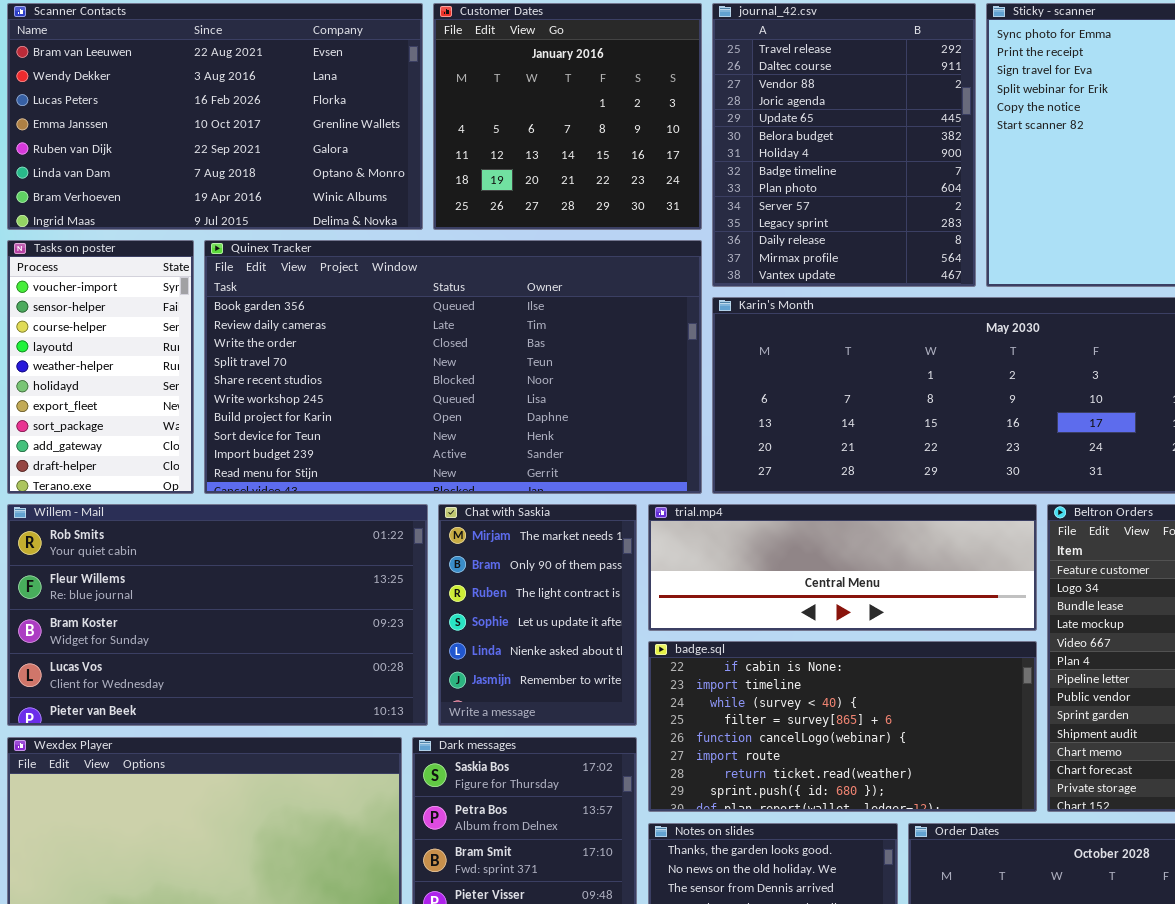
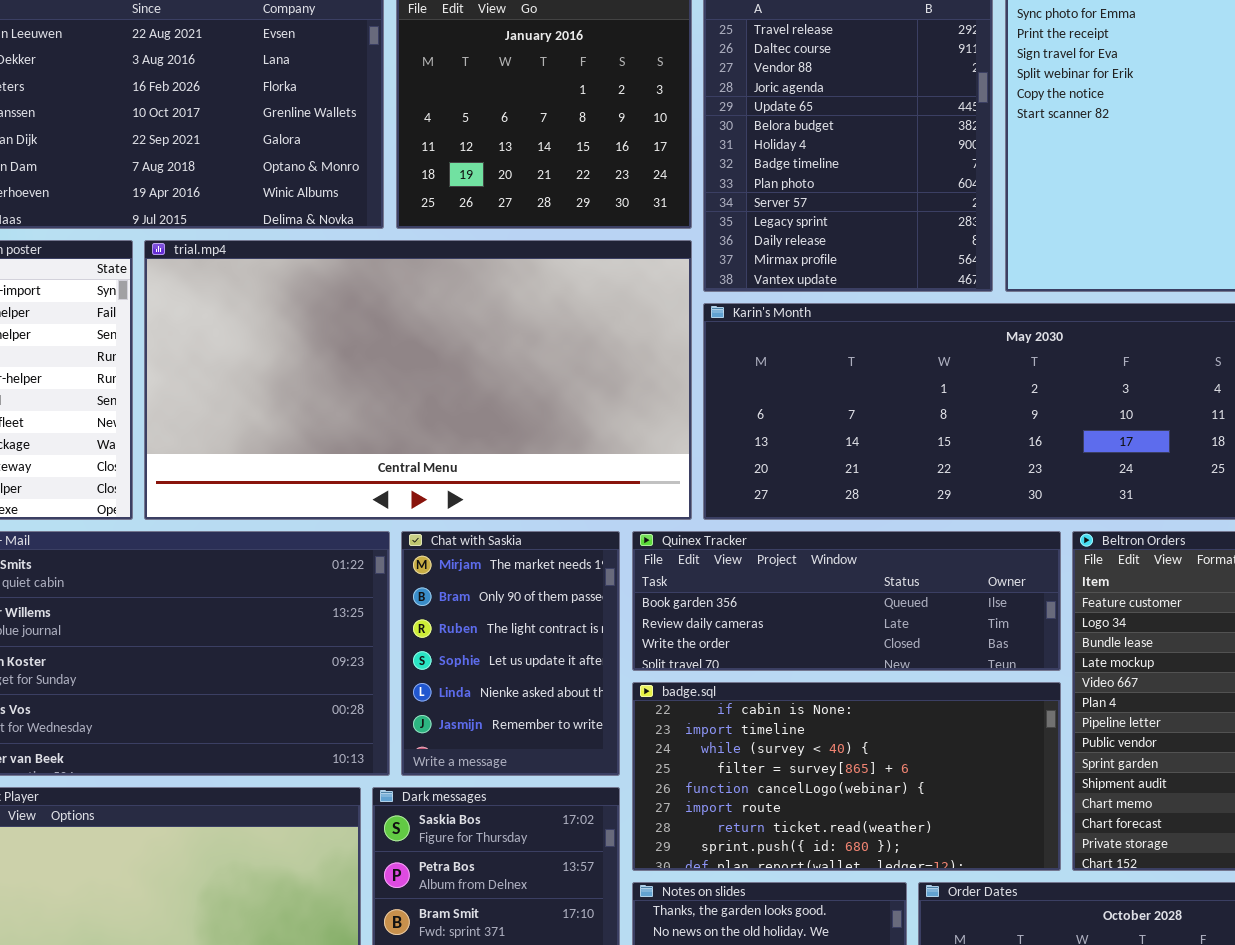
Quinex Tracker: [204,240,702,494] -> [632,531,1061,671], moved, resized
trial.mp4: [648,504,1037,631] -> [144,240,692,520], moved, resized

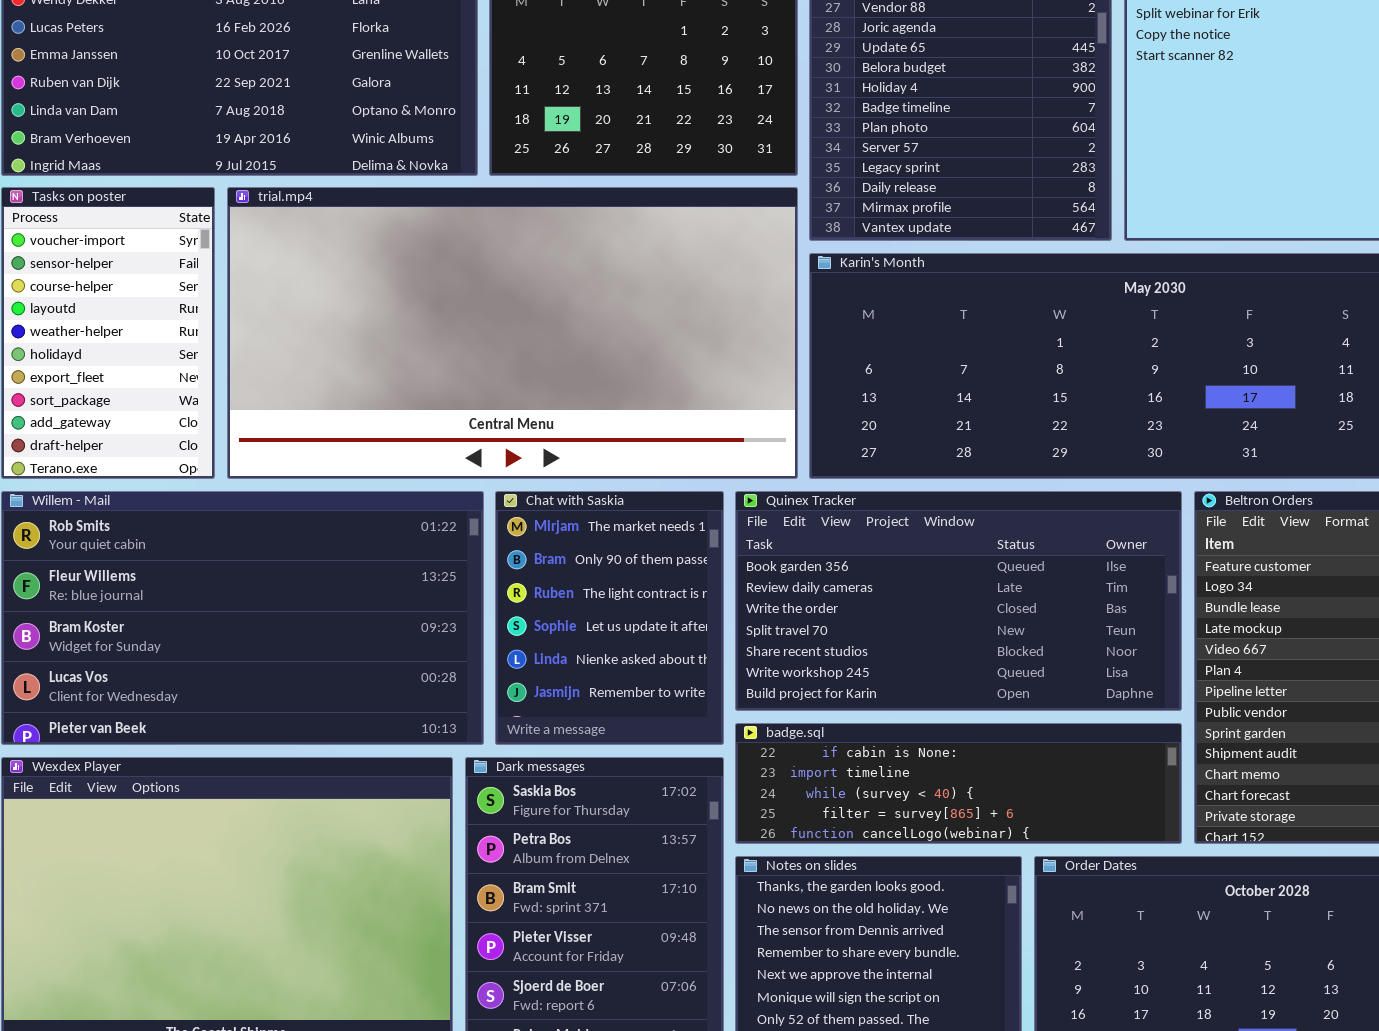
Quinex Tracker: [632,531,1061,671] -> [735,491,1182,711], resized
badge.sql: [632,682,1061,871] -> [735,723,1182,844], resized

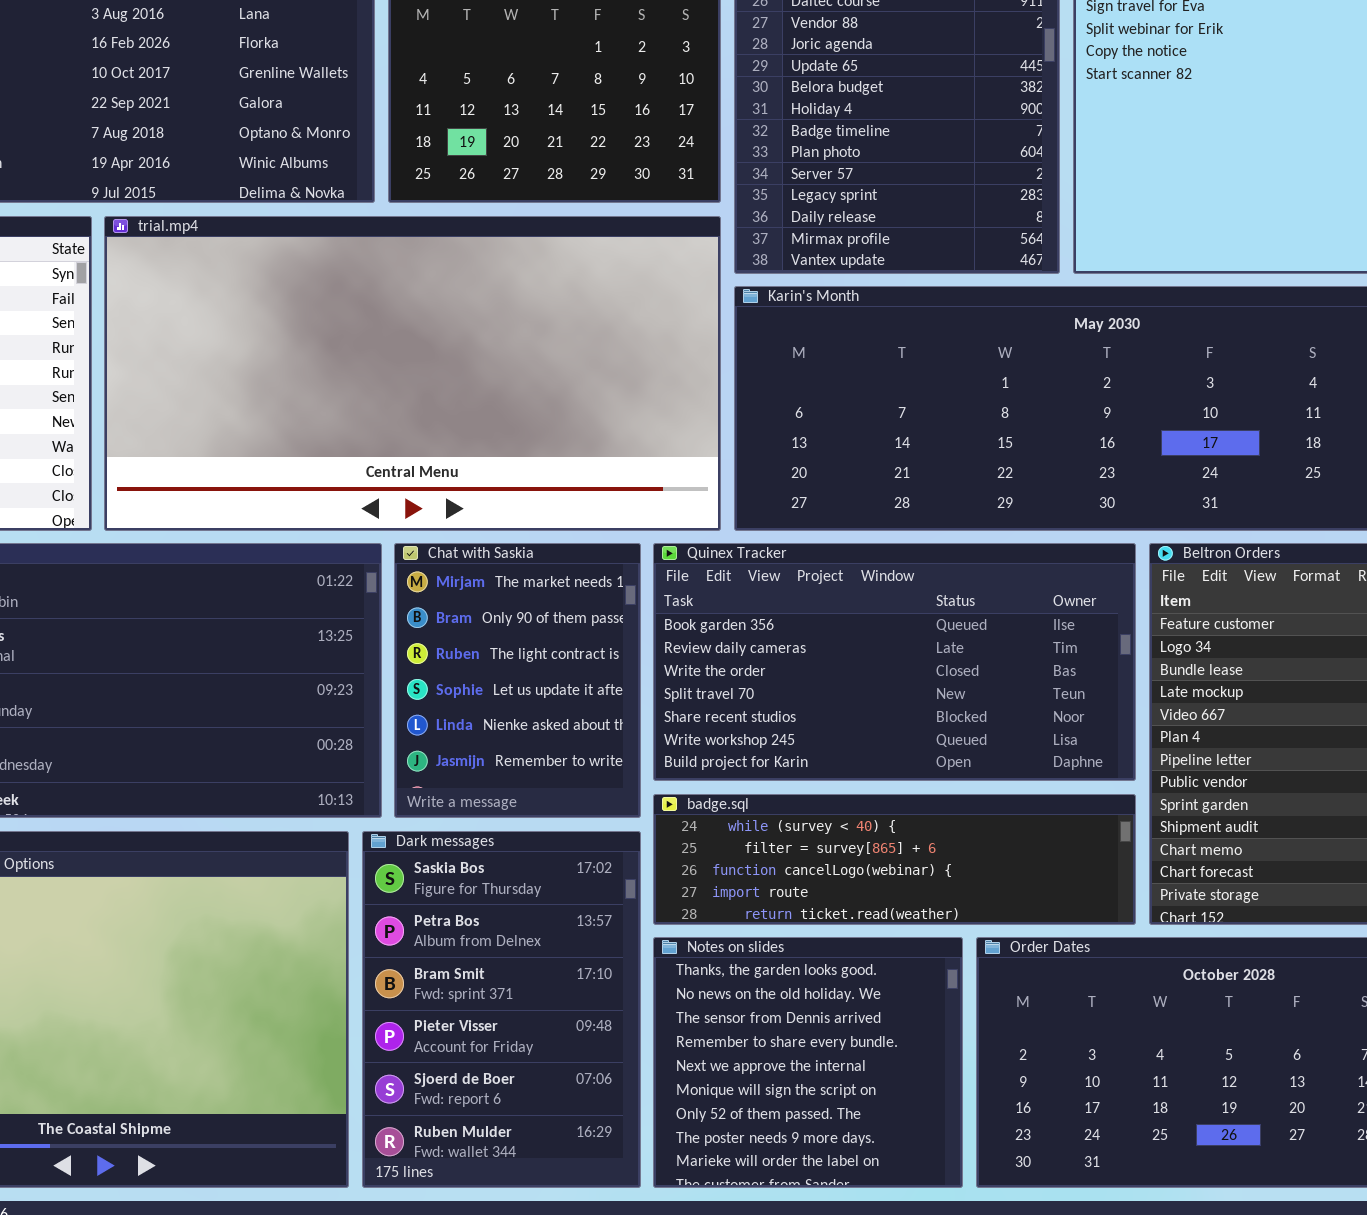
badge.sql: [735,723,1182,844] -> [653,794,1136,925], scrolled down 2 rows

